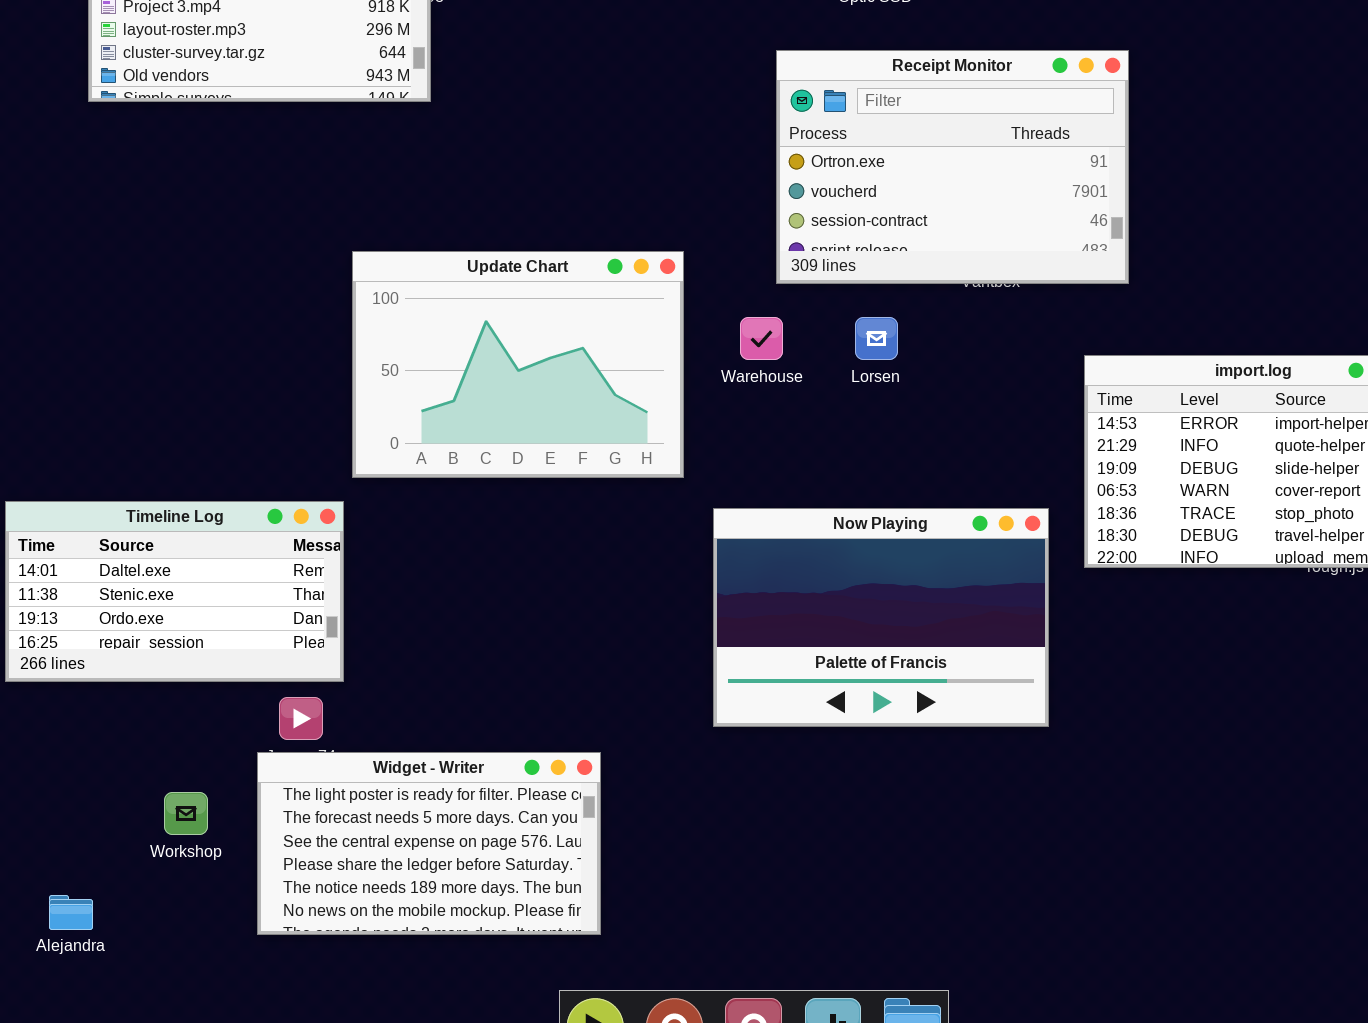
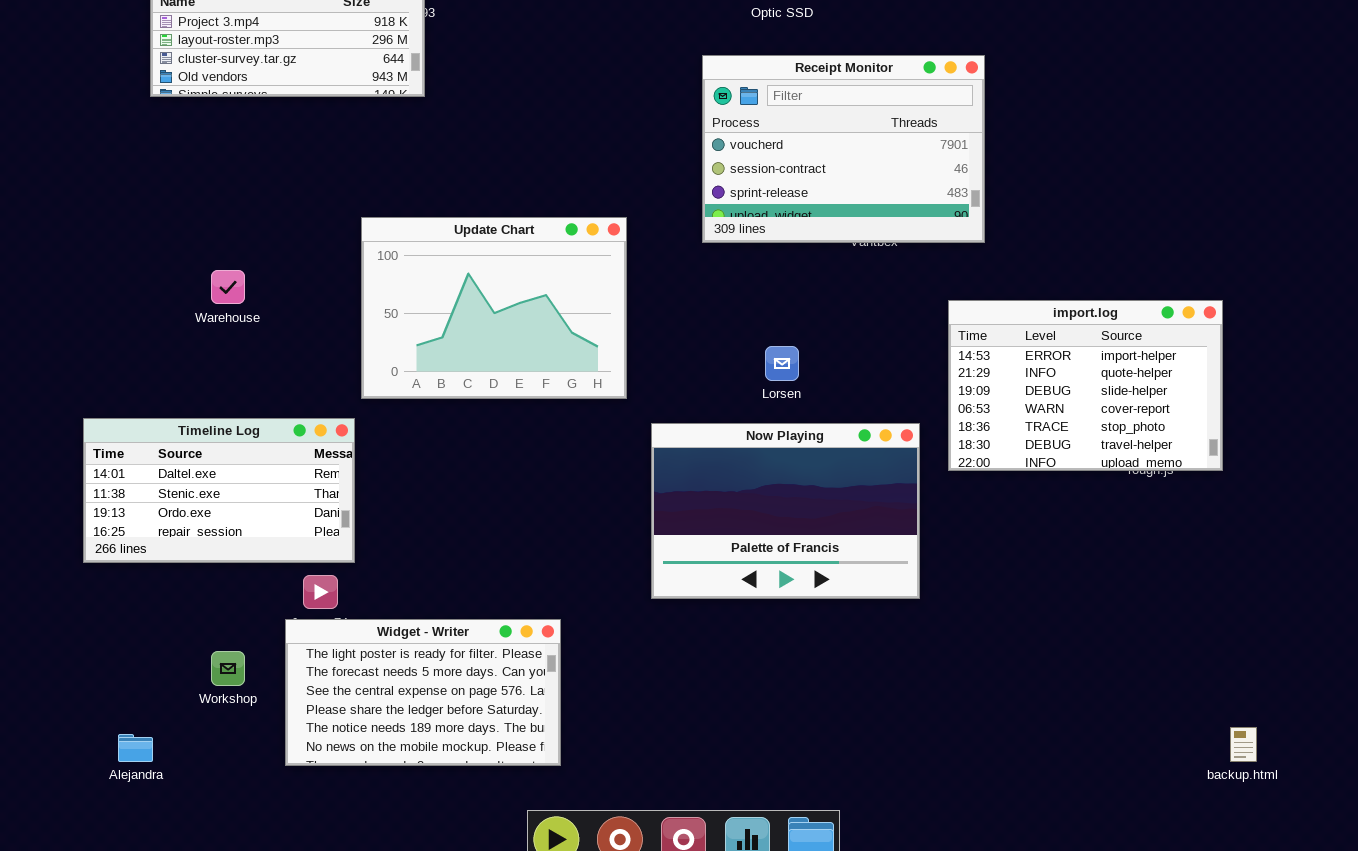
Receipt Monitor: [776,50,1129,284] -> [702,55,985,243], scrolled down 1 row
Warehouse: [740,317,783,360] -> [211,270,245,304], moved
Lorsen: [855,317,898,360] -> [765,346,799,381], moved

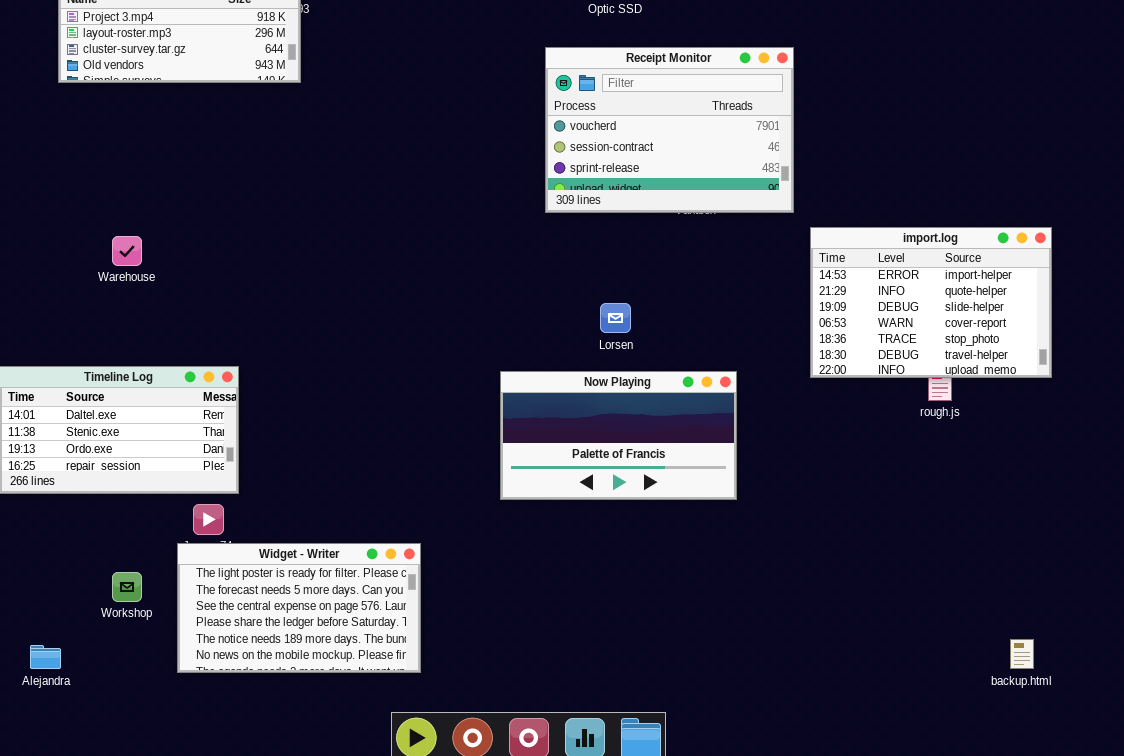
Update Chart: [361,217,627,399] -> none, closed
import.log: [948,300,1223,471] -> [810,227,1052,378], moved
Now Playing: [651,423,920,599] -> [500,371,737,500], resized

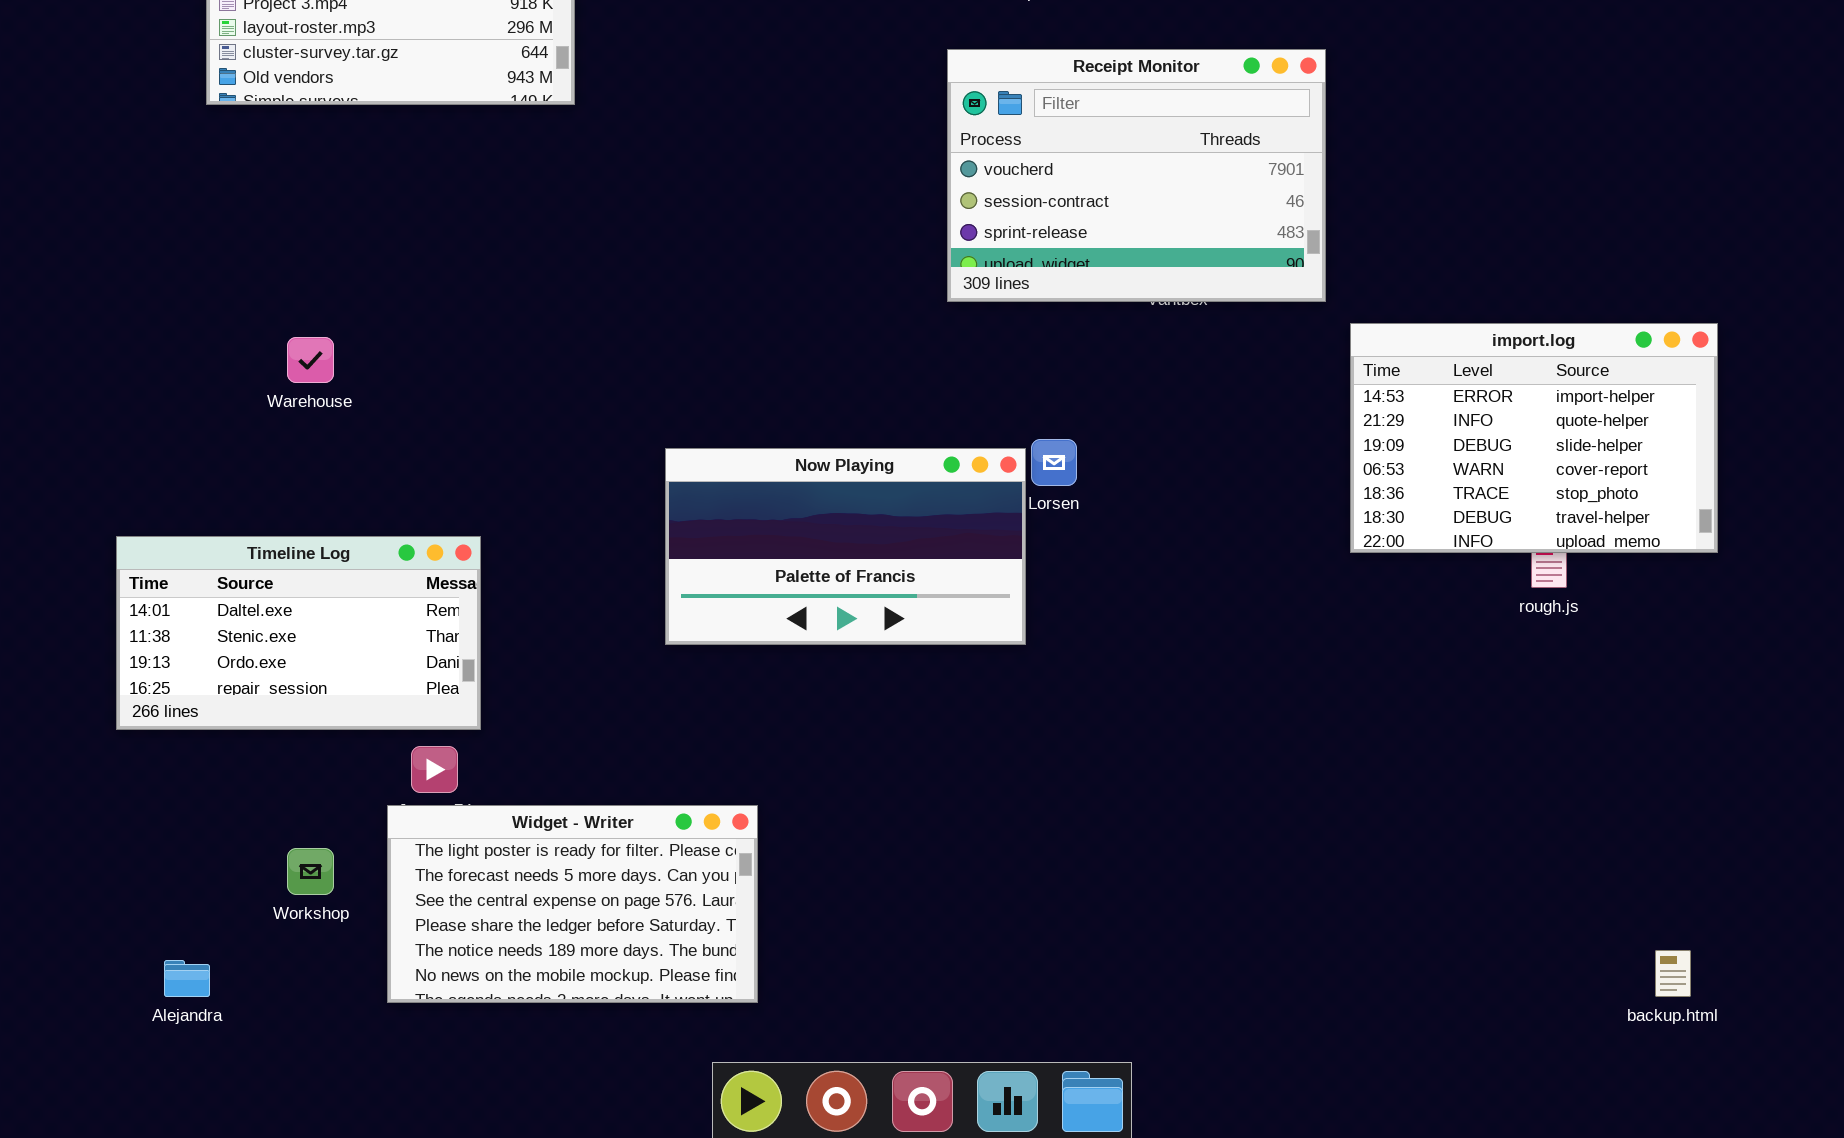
Now Playing: [500,371,737,500] -> [665,448,1026,645], moved

